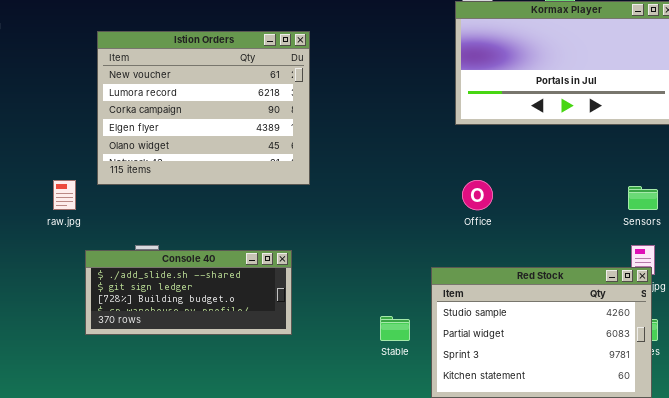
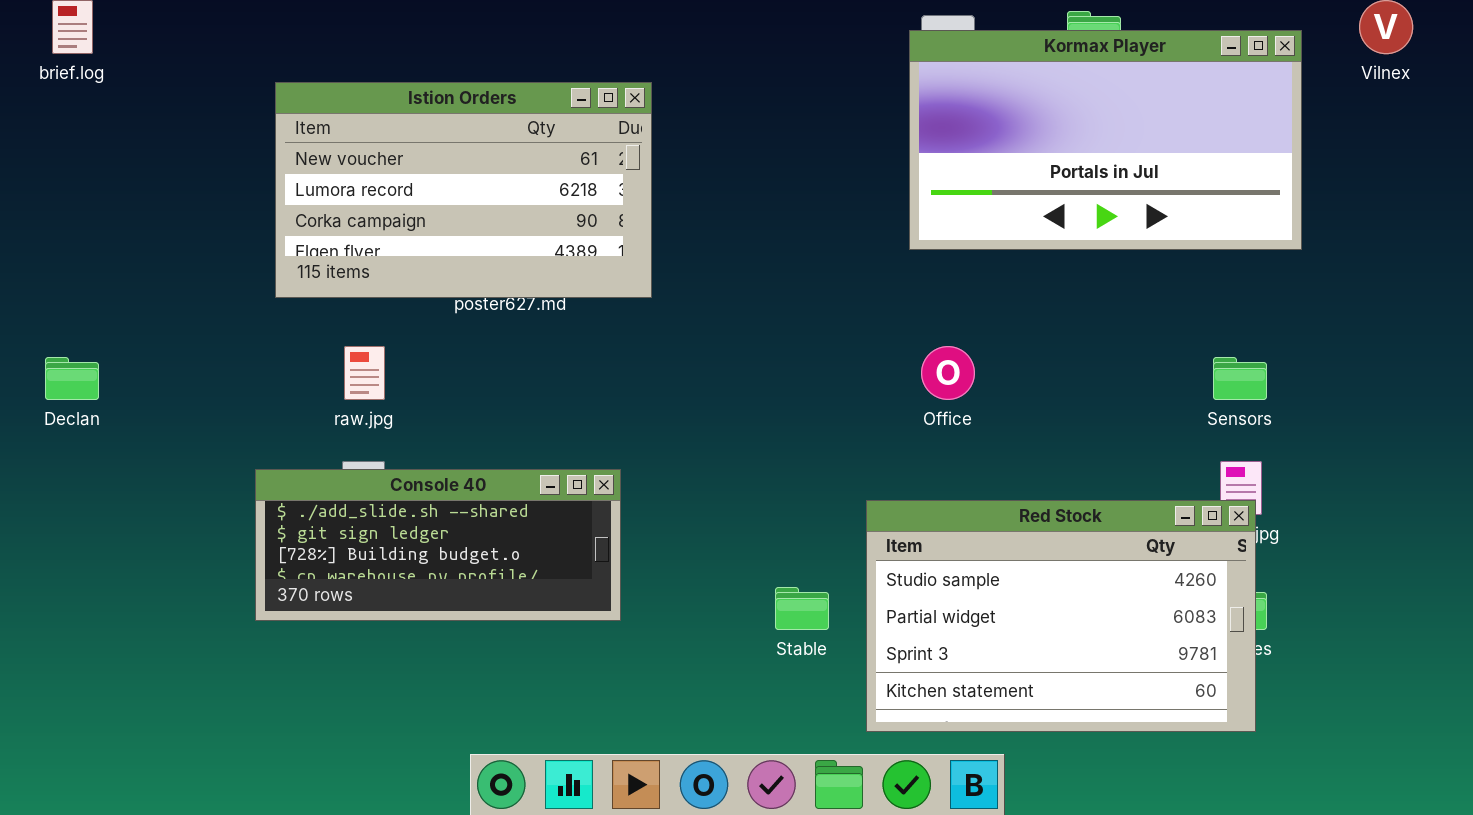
Istion Orders: [97,31,310,185] -> [275,82,652,298], resized
raw.jpg: [53,180,76,210] -> [344,346,385,400], moved

